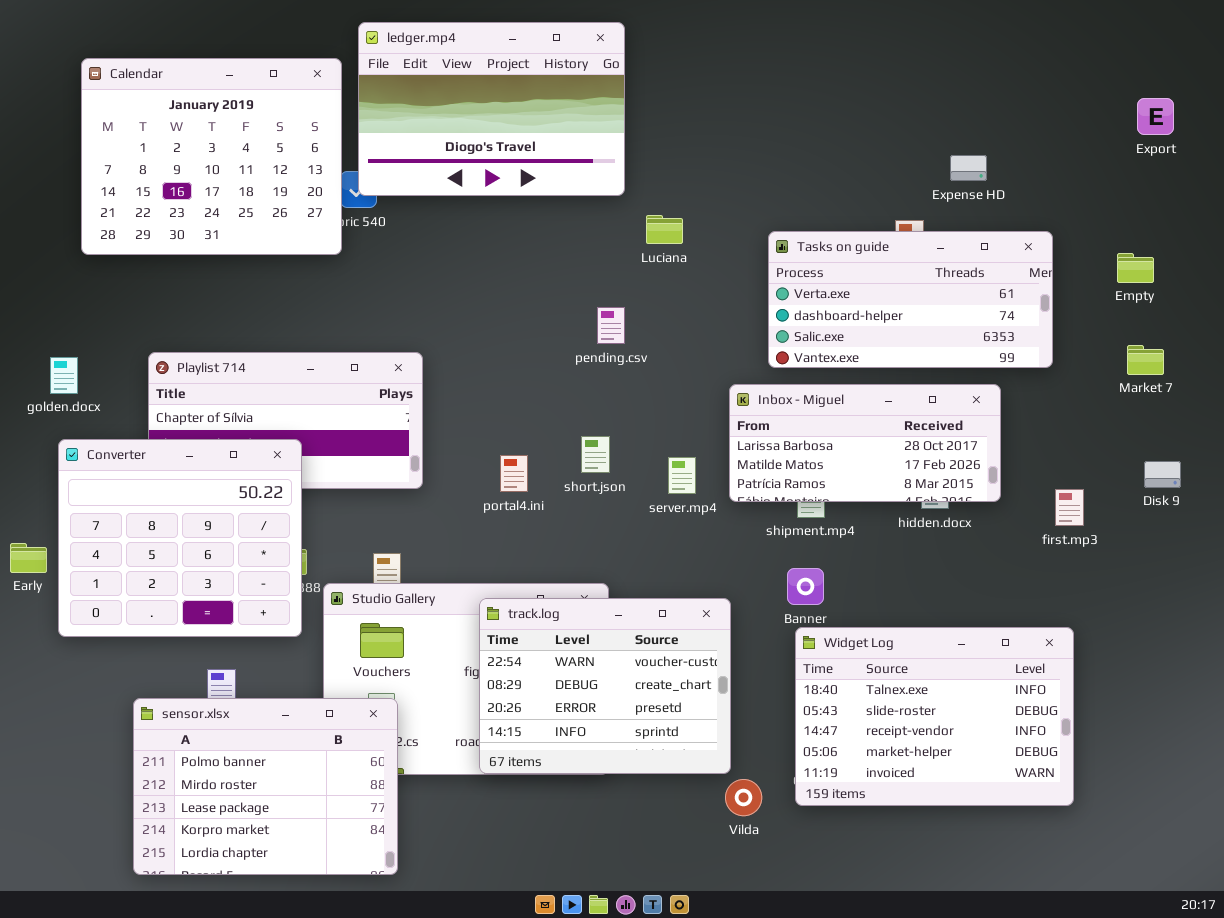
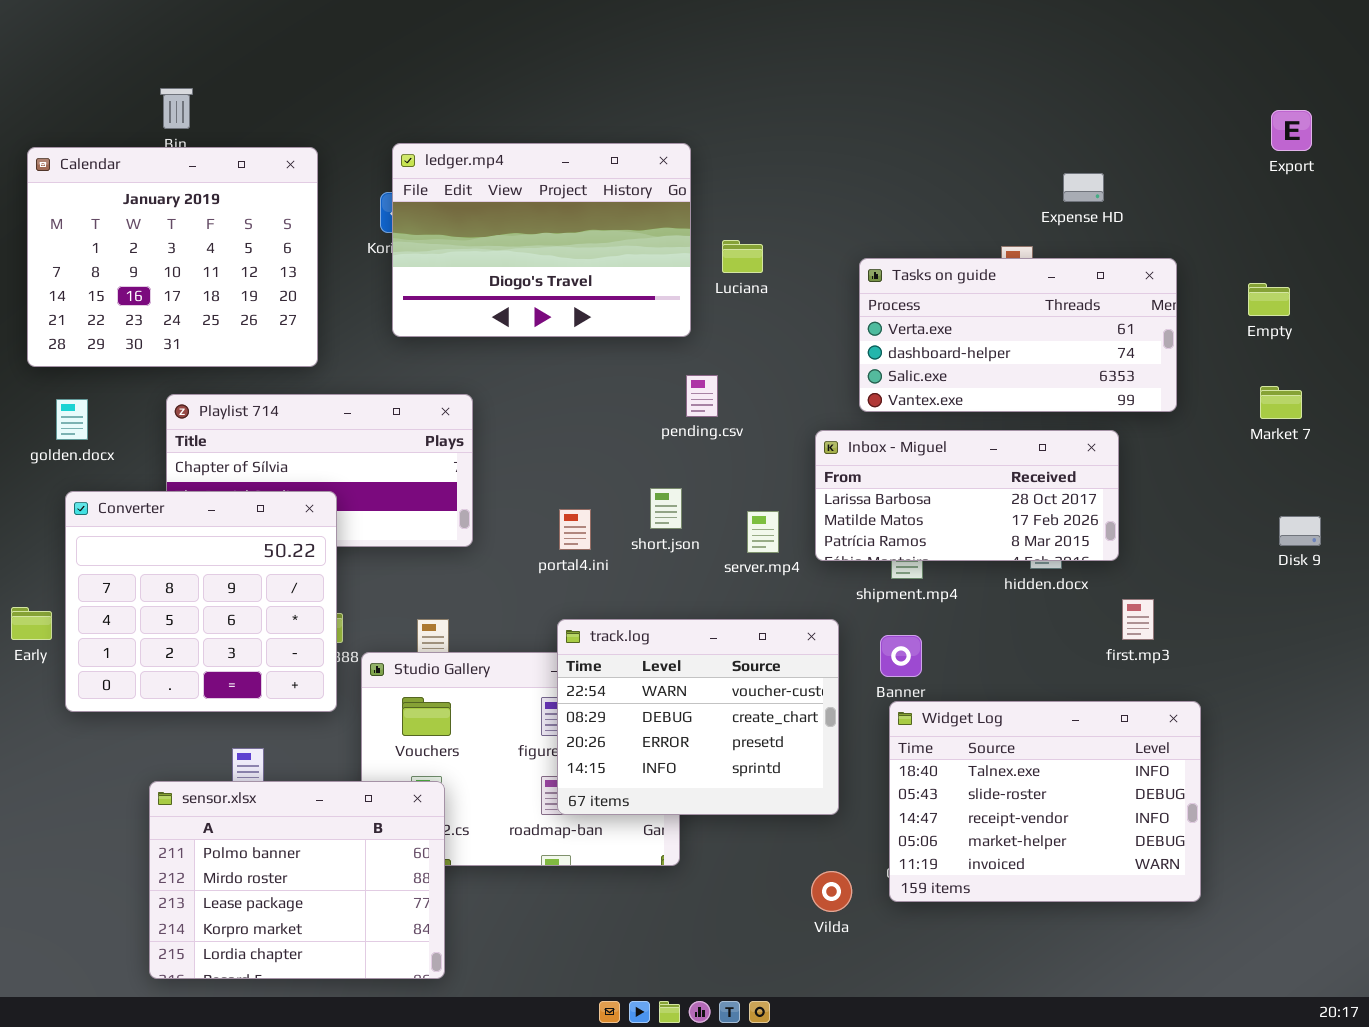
ledger.mp4: [358,22,625,196] -> [392,143,691,337], moved
Calendar: [81,58,342,255] -> [27,147,318,367], moved
pending.csv: [597,307,625,344] -> [686,375,718,417], moved
first.mp3: [1055,489,1084,526] -> [1122,599,1154,640], moved
track.log: [479,598,731,774] -> [557,619,839,815], moved

